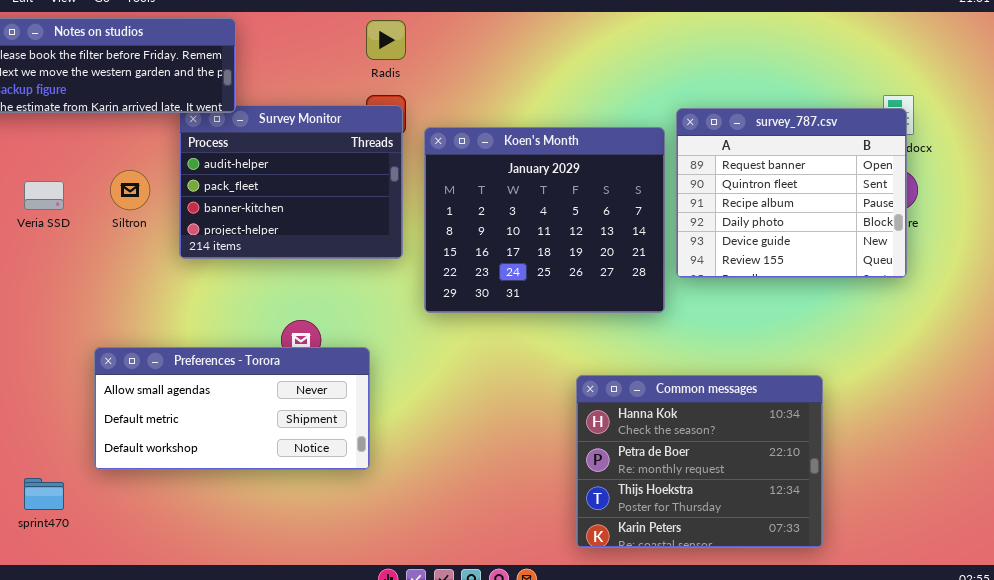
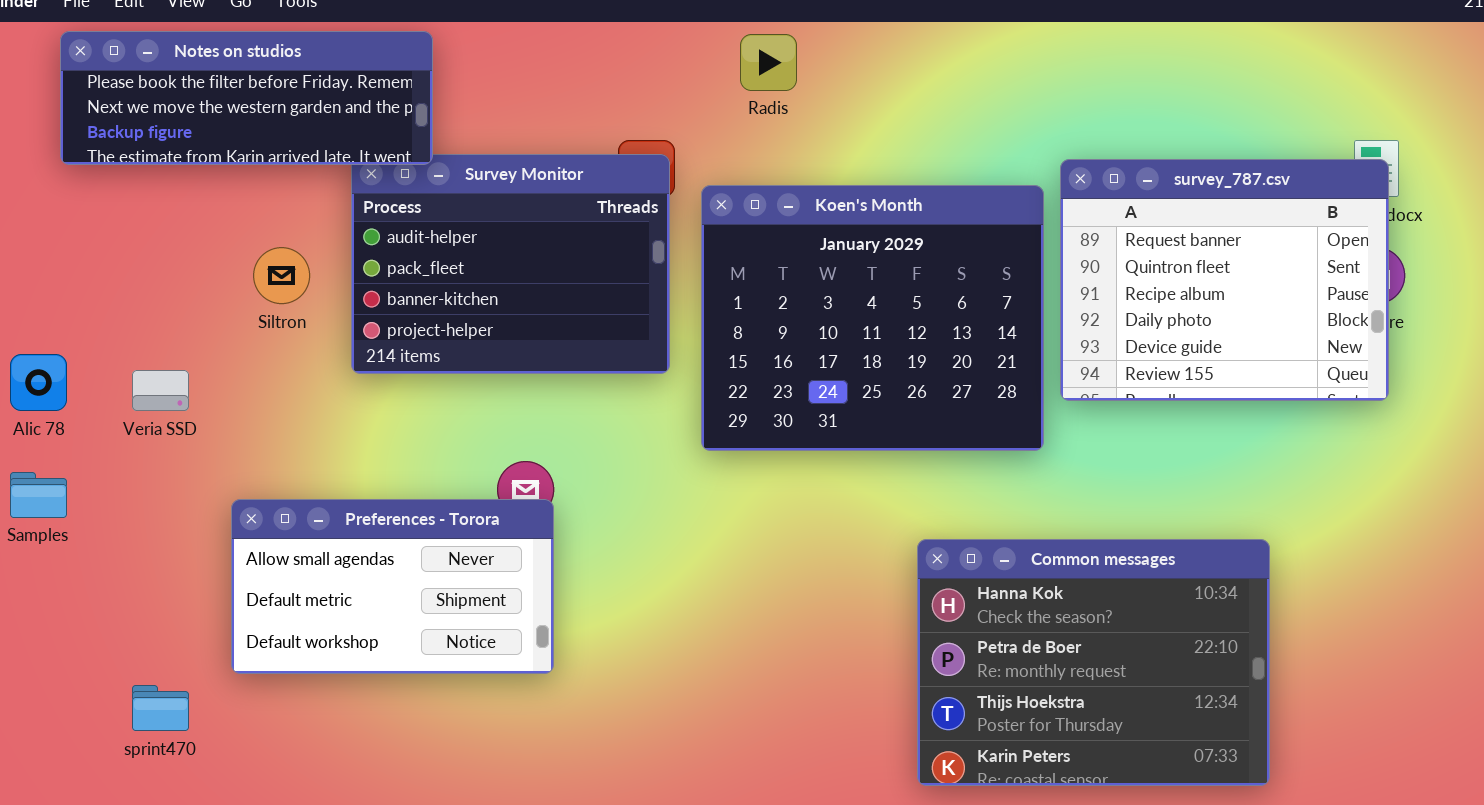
Radis: [366,20,406,60] -> [740,34,797,91], moved
Veria SSD: [24,181,64,210] -> [132,370,189,411], moved
Preferences - Torora: [94,347,370,470] -> [231,499,554,674], resized

